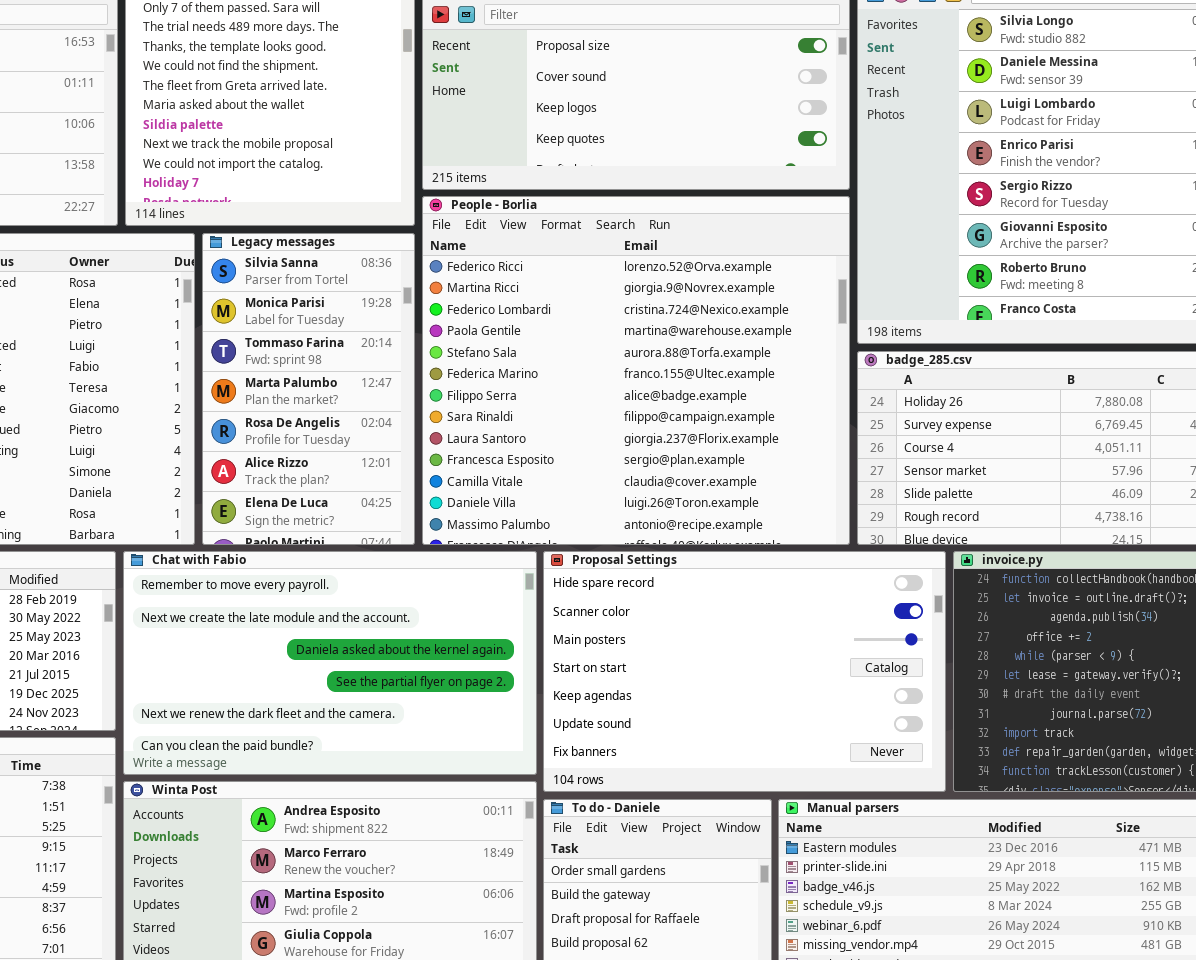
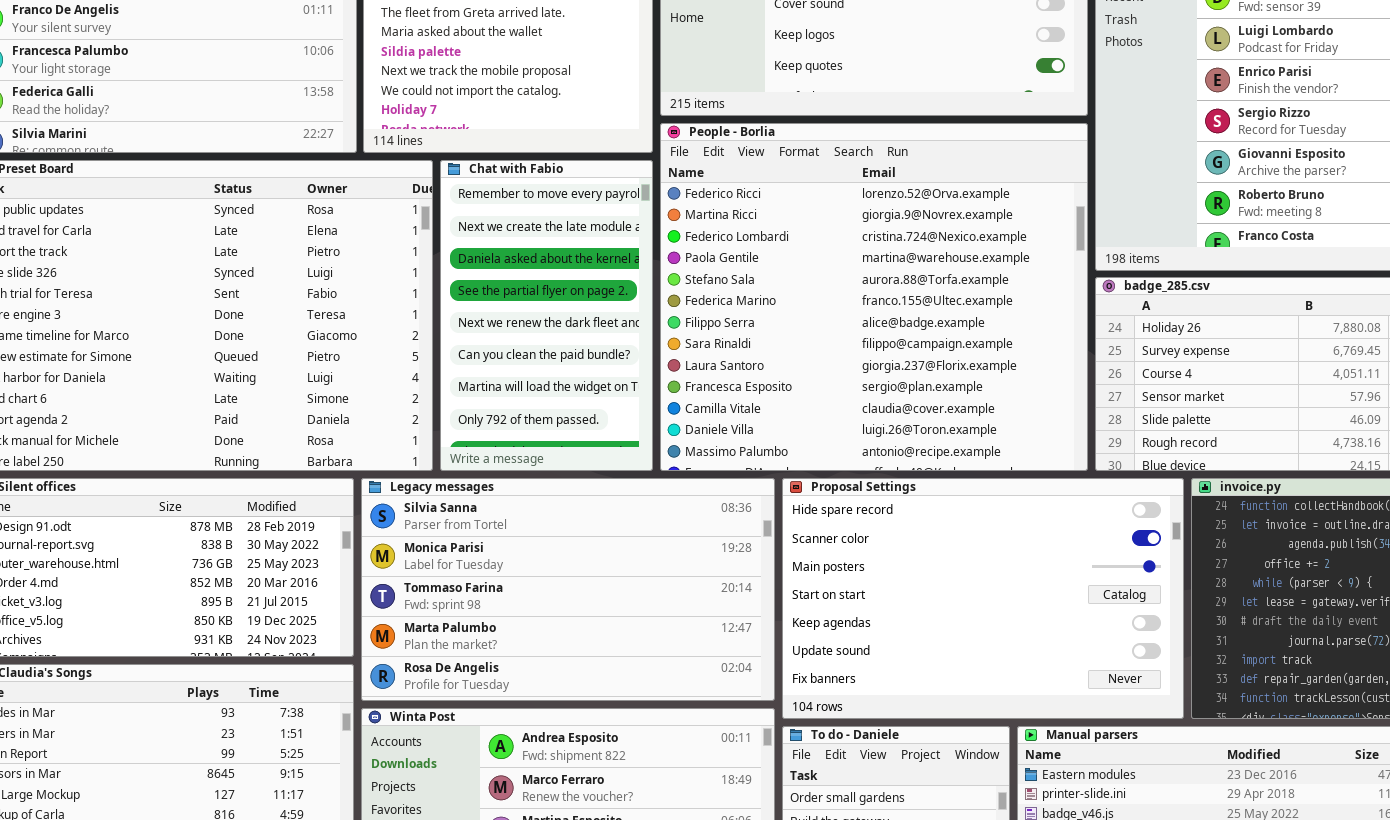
Legacy messages: [202,233,415,545] -> [361,478,775,701], moved, resized
Chat with Fabio: [123,551,537,775] -> [440,160,653,471], moved, resized

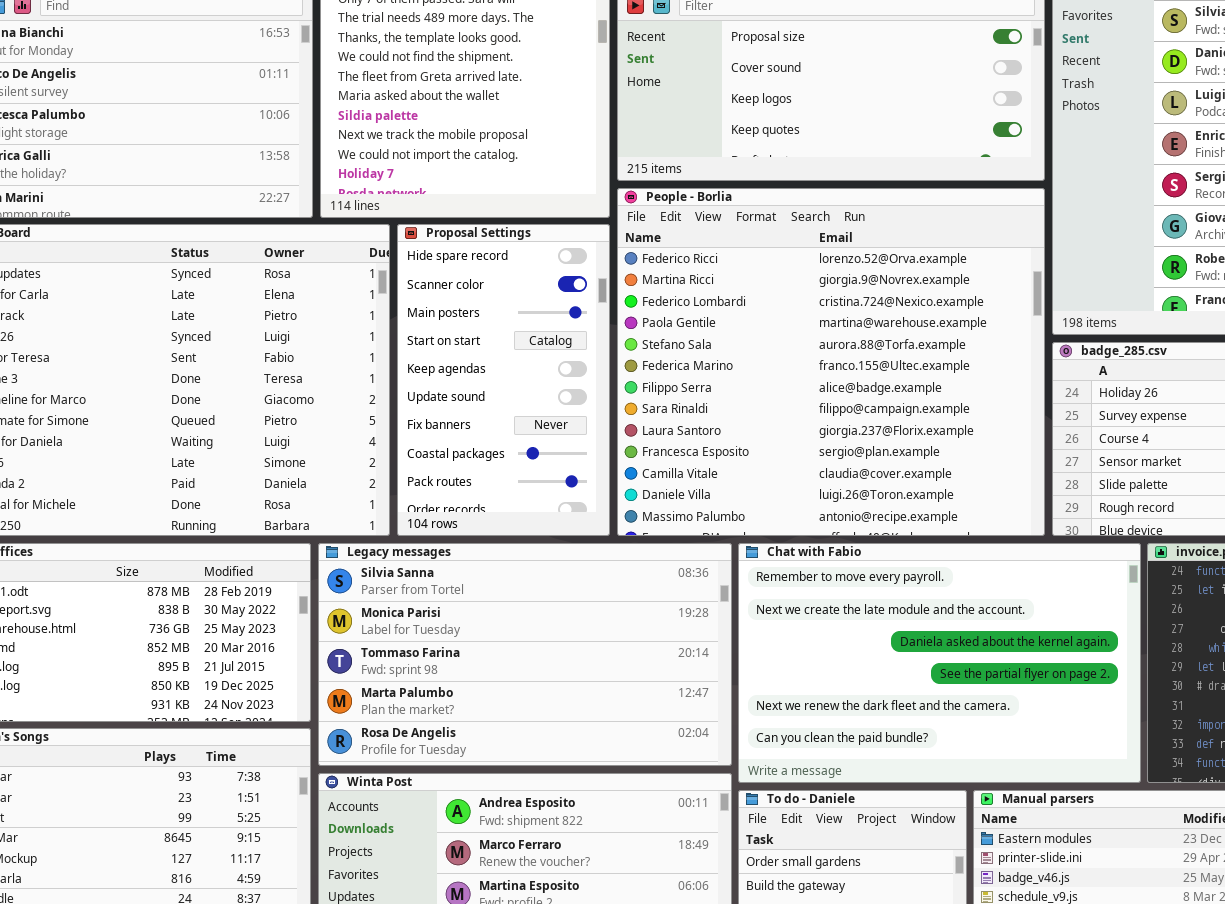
Chat with Fabio: [440,160,653,471] -> [738,543,1141,783], moved, resized
Proposal Settings: [782,478,1184,719] -> [397,224,610,536], moved, resized

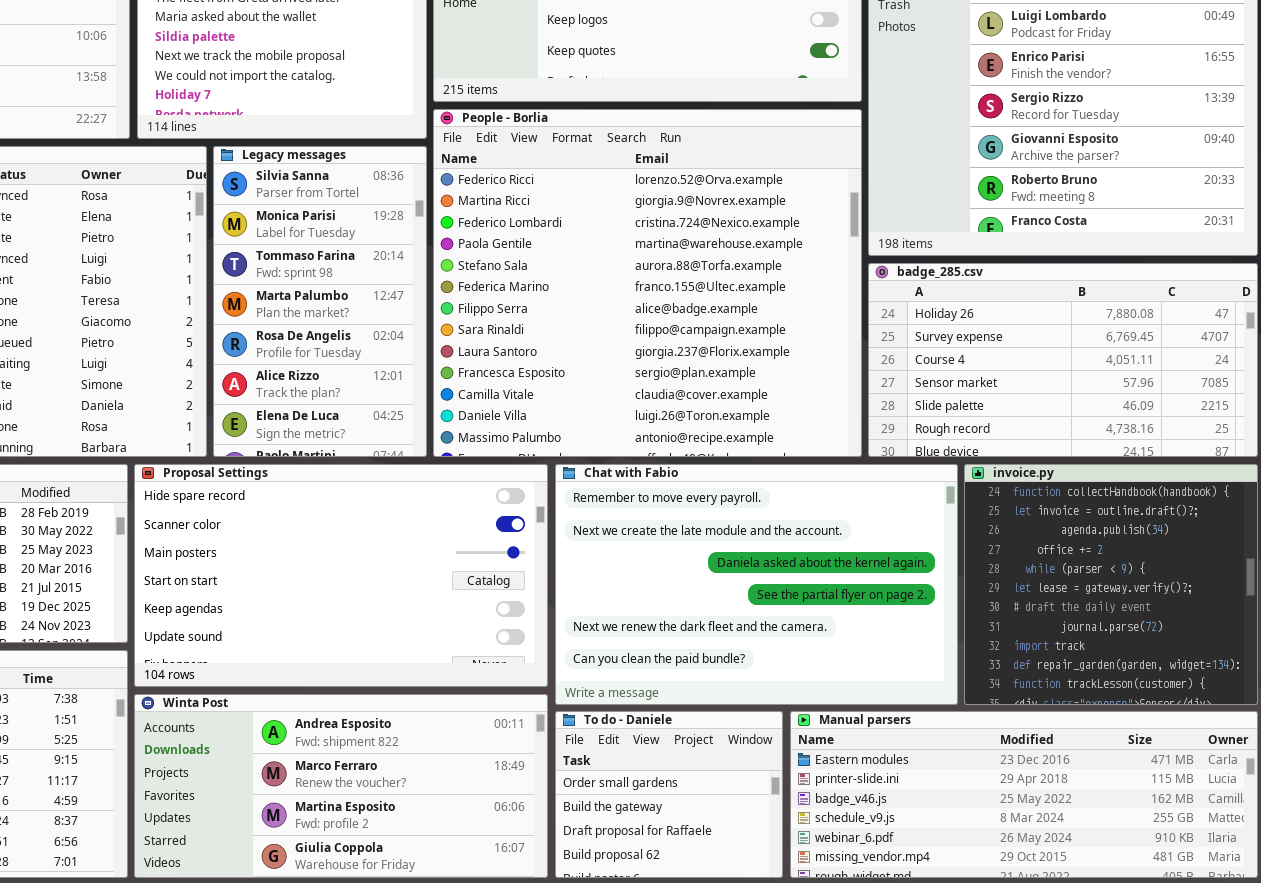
Proposal Settings: [397,224,610,536] -> [134,464,548,687], moved, resized
Legacy messages: [318,543,732,766] -> [213,146,427,457], moved, resized

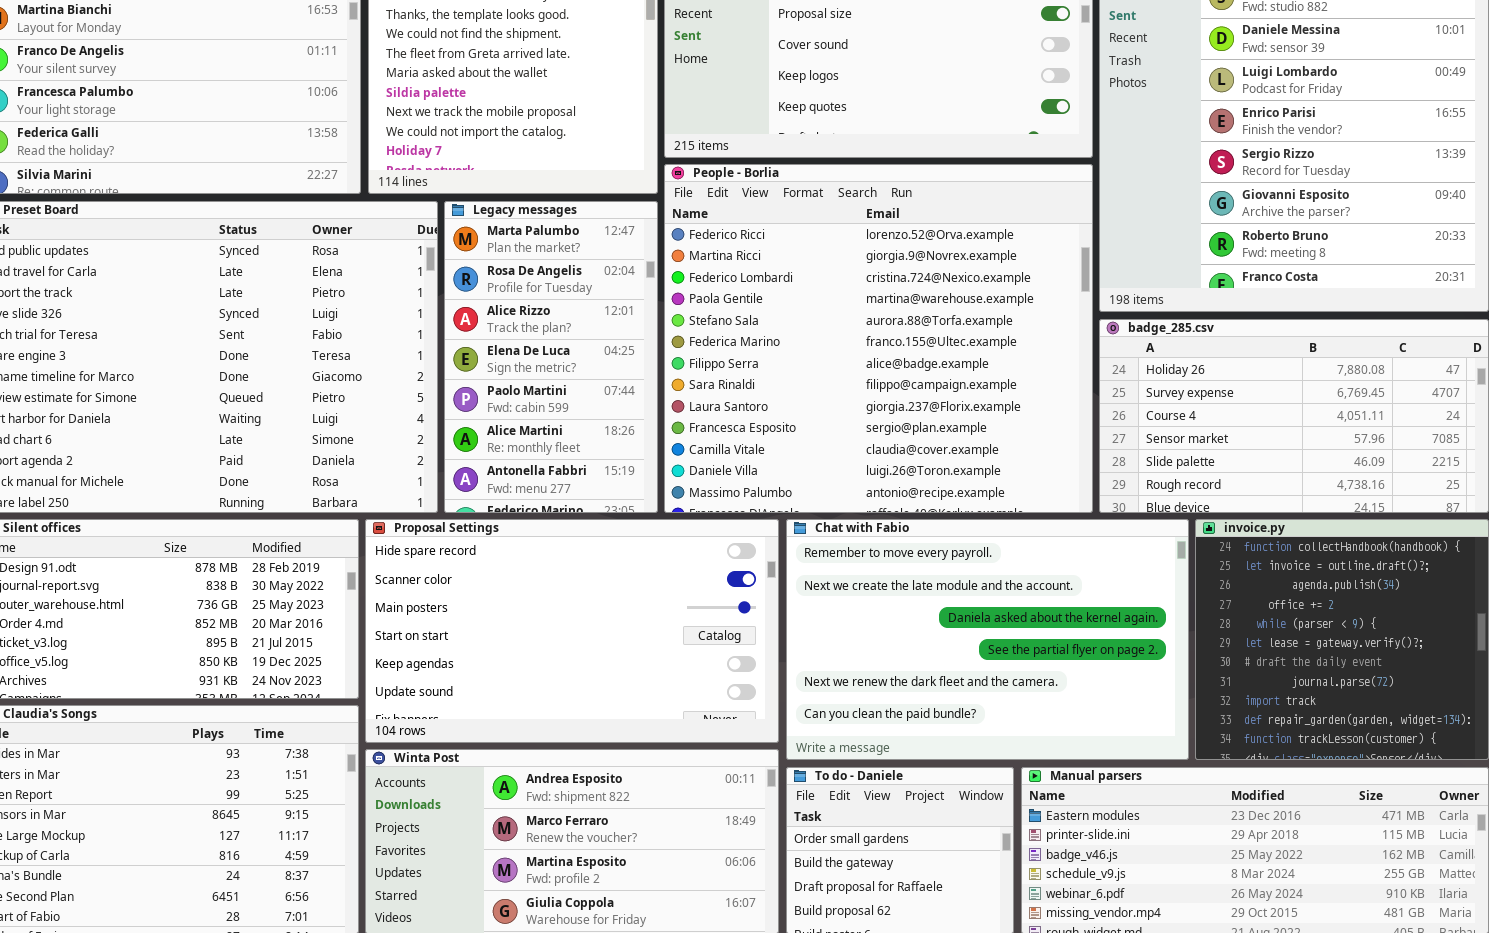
Legacy messages: [213,146,427,457] -> [444,201,658,513], scrolled down 3 rows

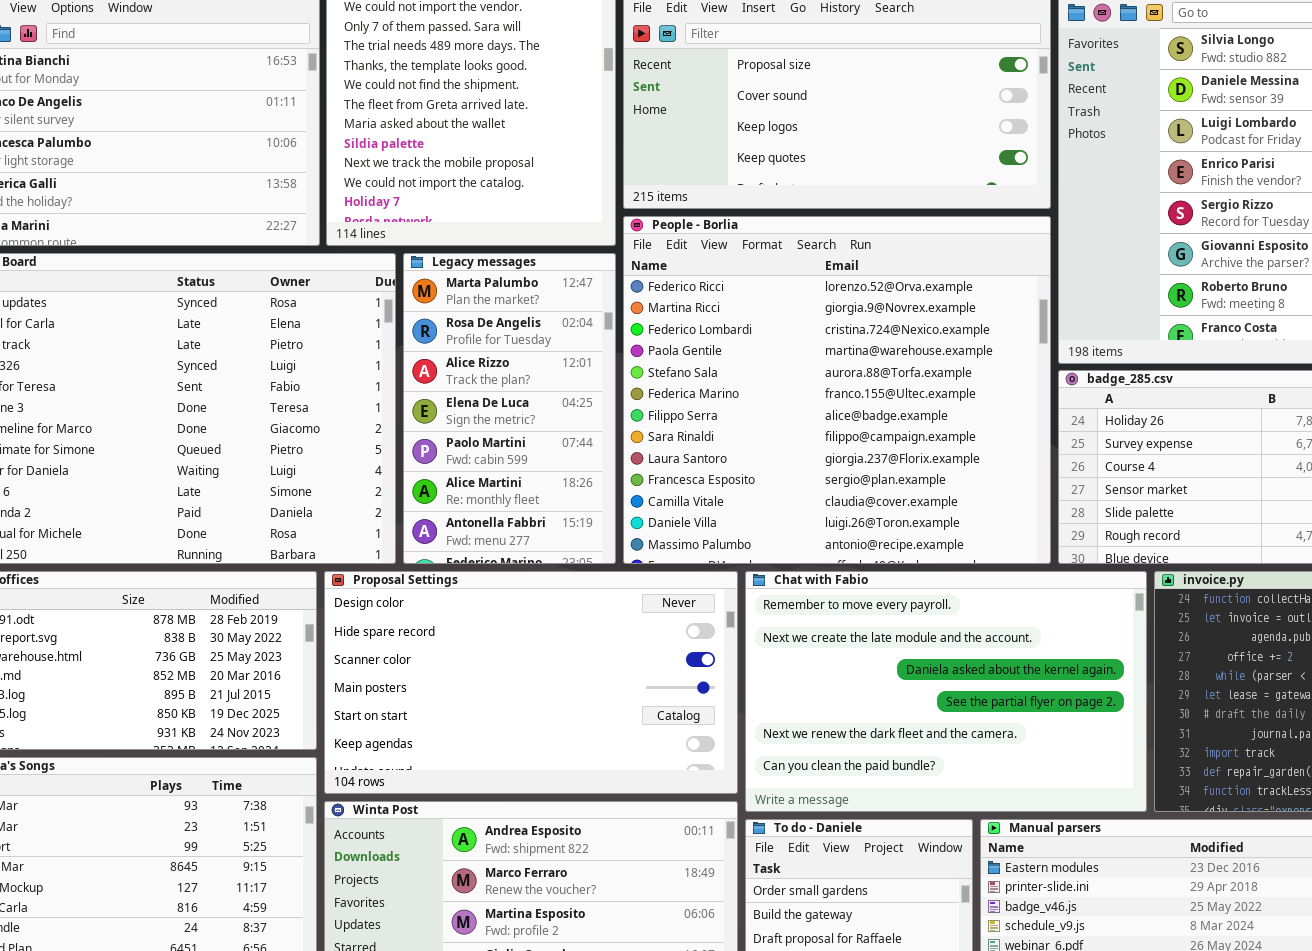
Proposal Settings: [365,519,779,743] -> [324,571,738,794], scrolled up 1 row

